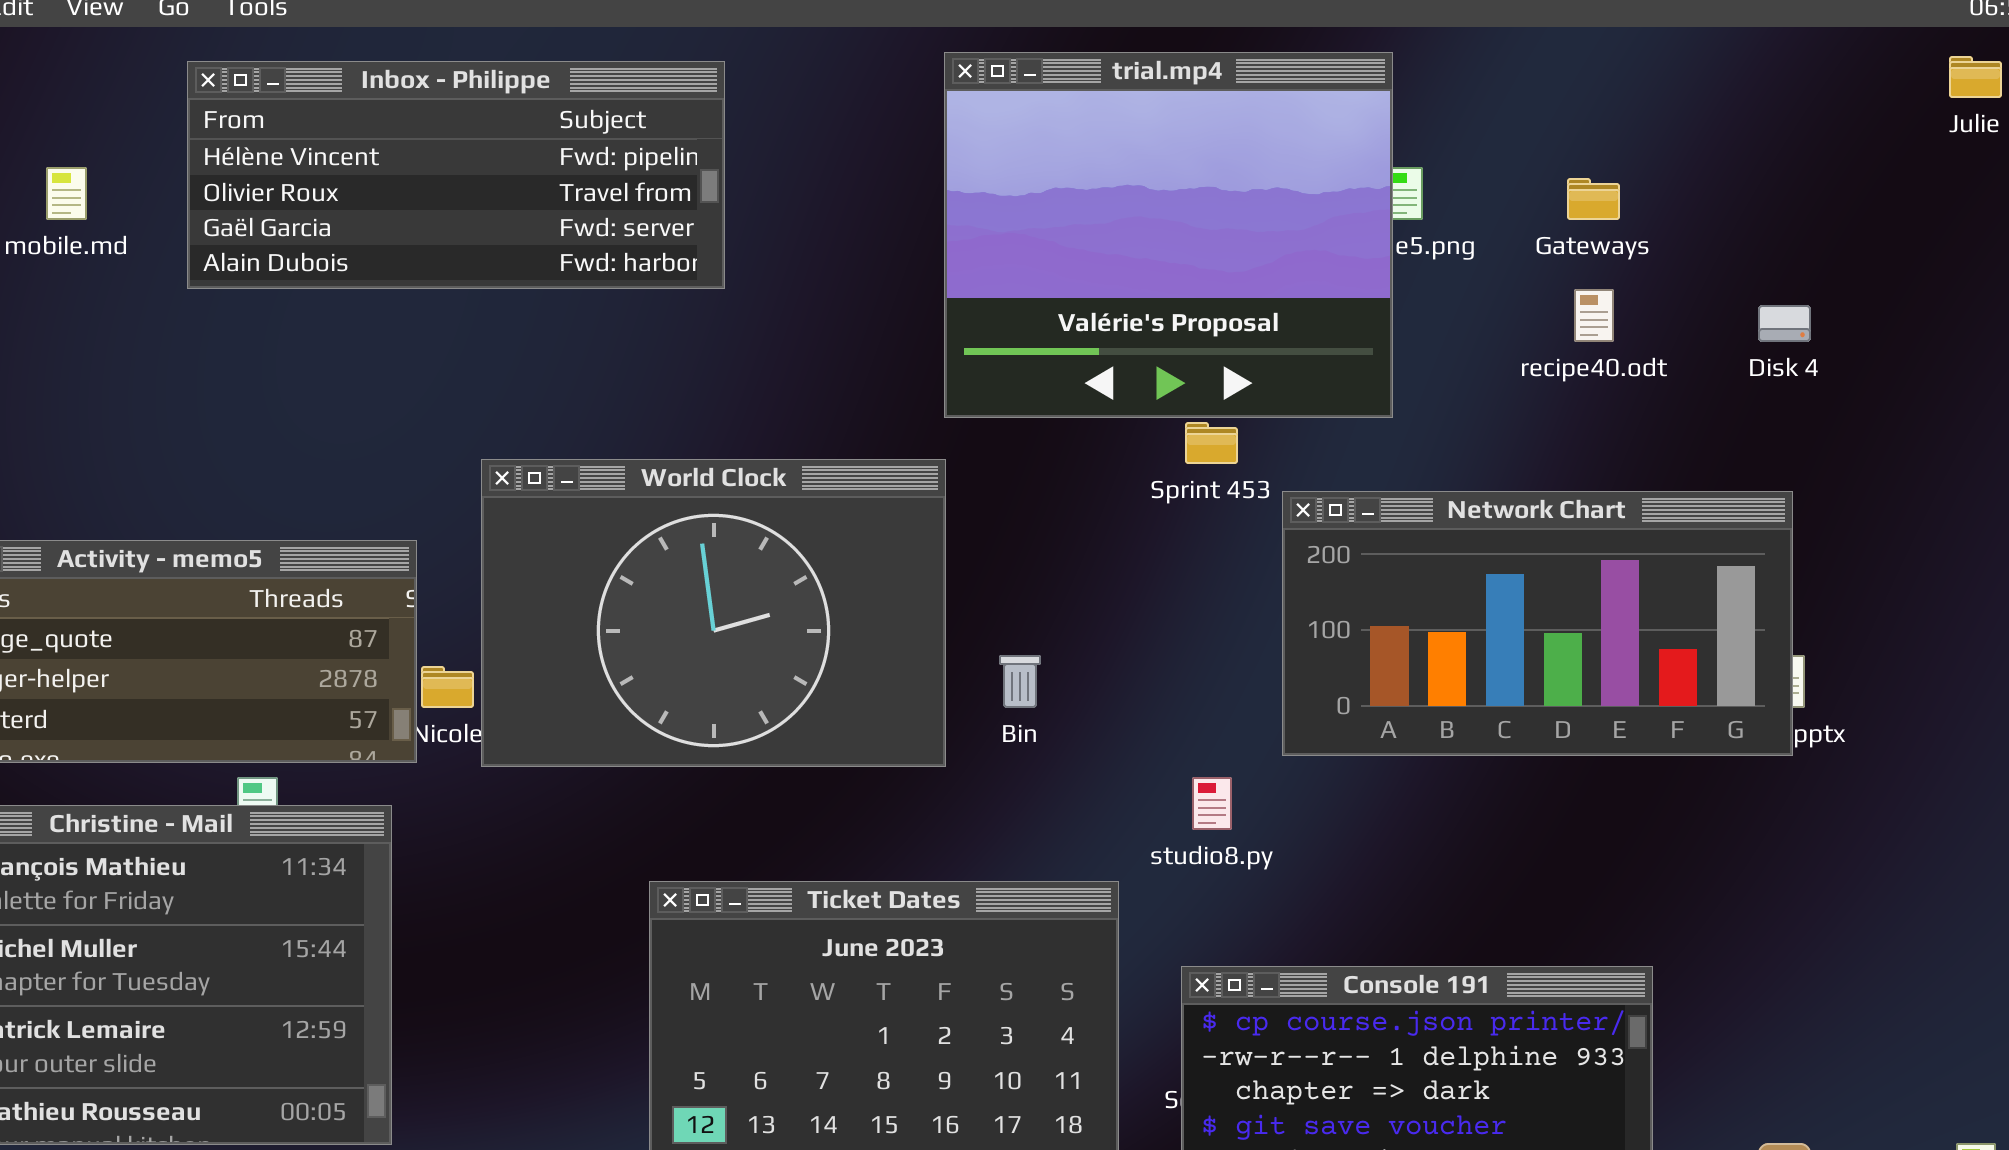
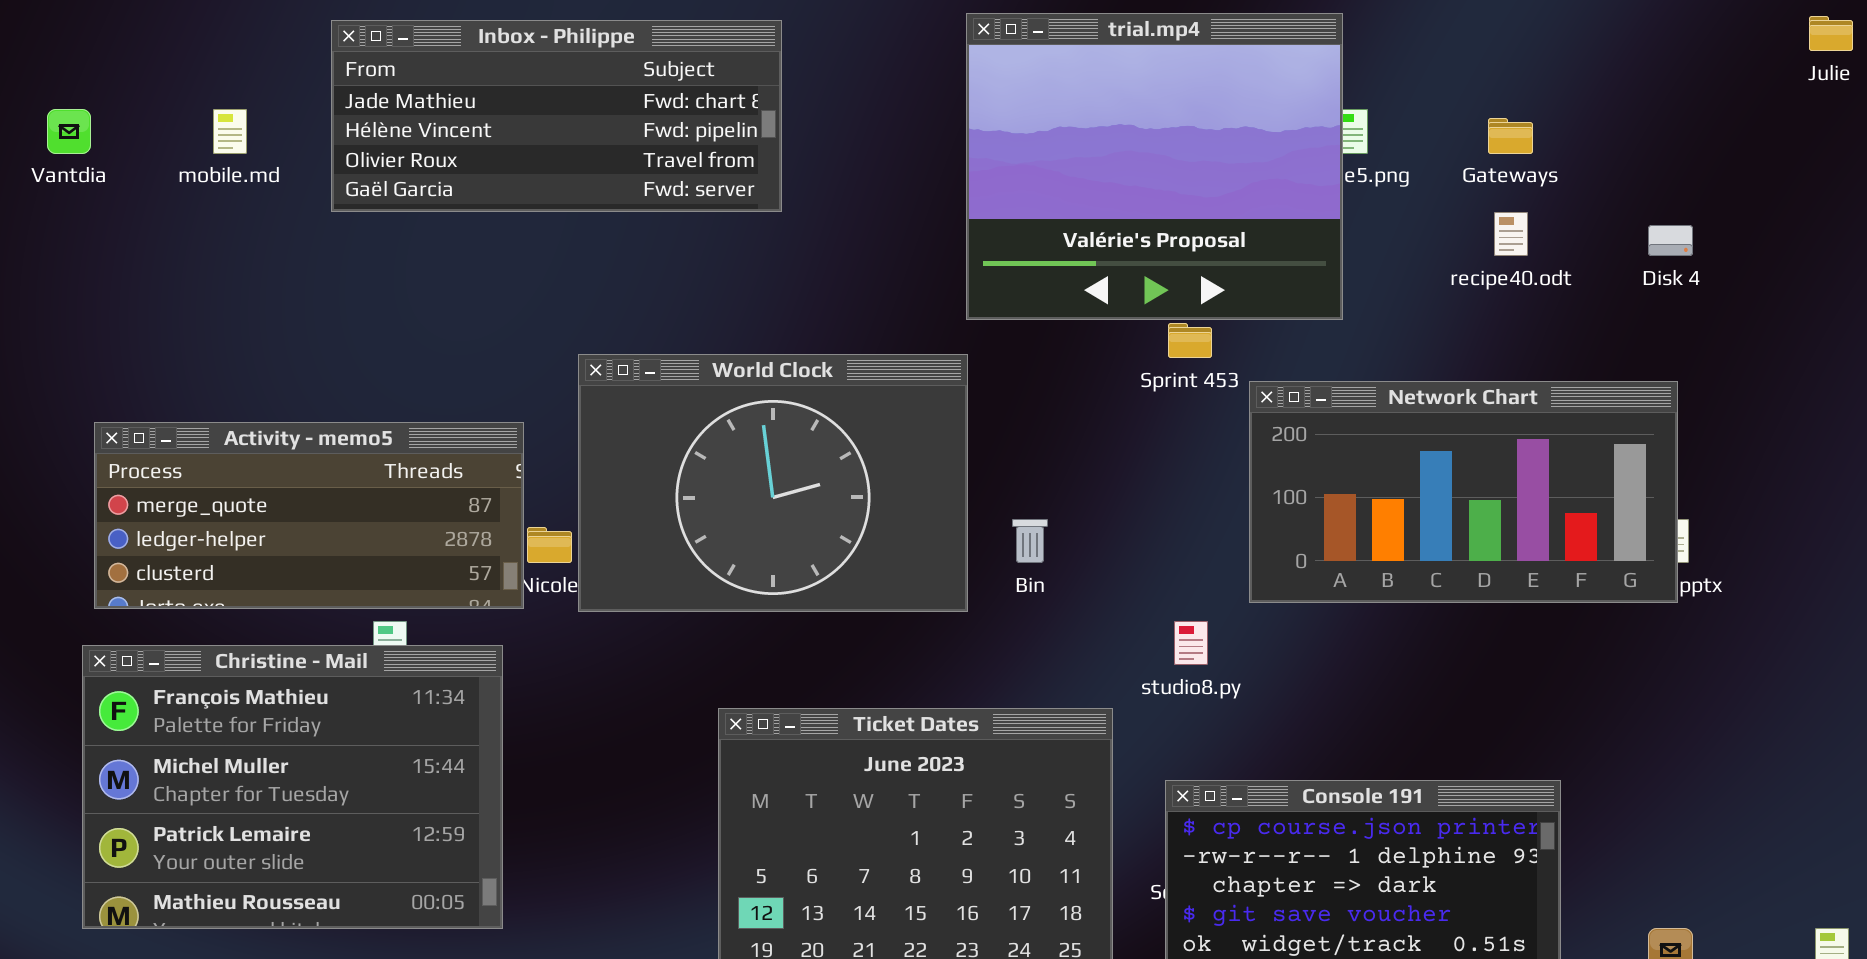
Inbox - Philippe: [187,61,725,289] -> [331,20,782,212], scrolled up 1 row

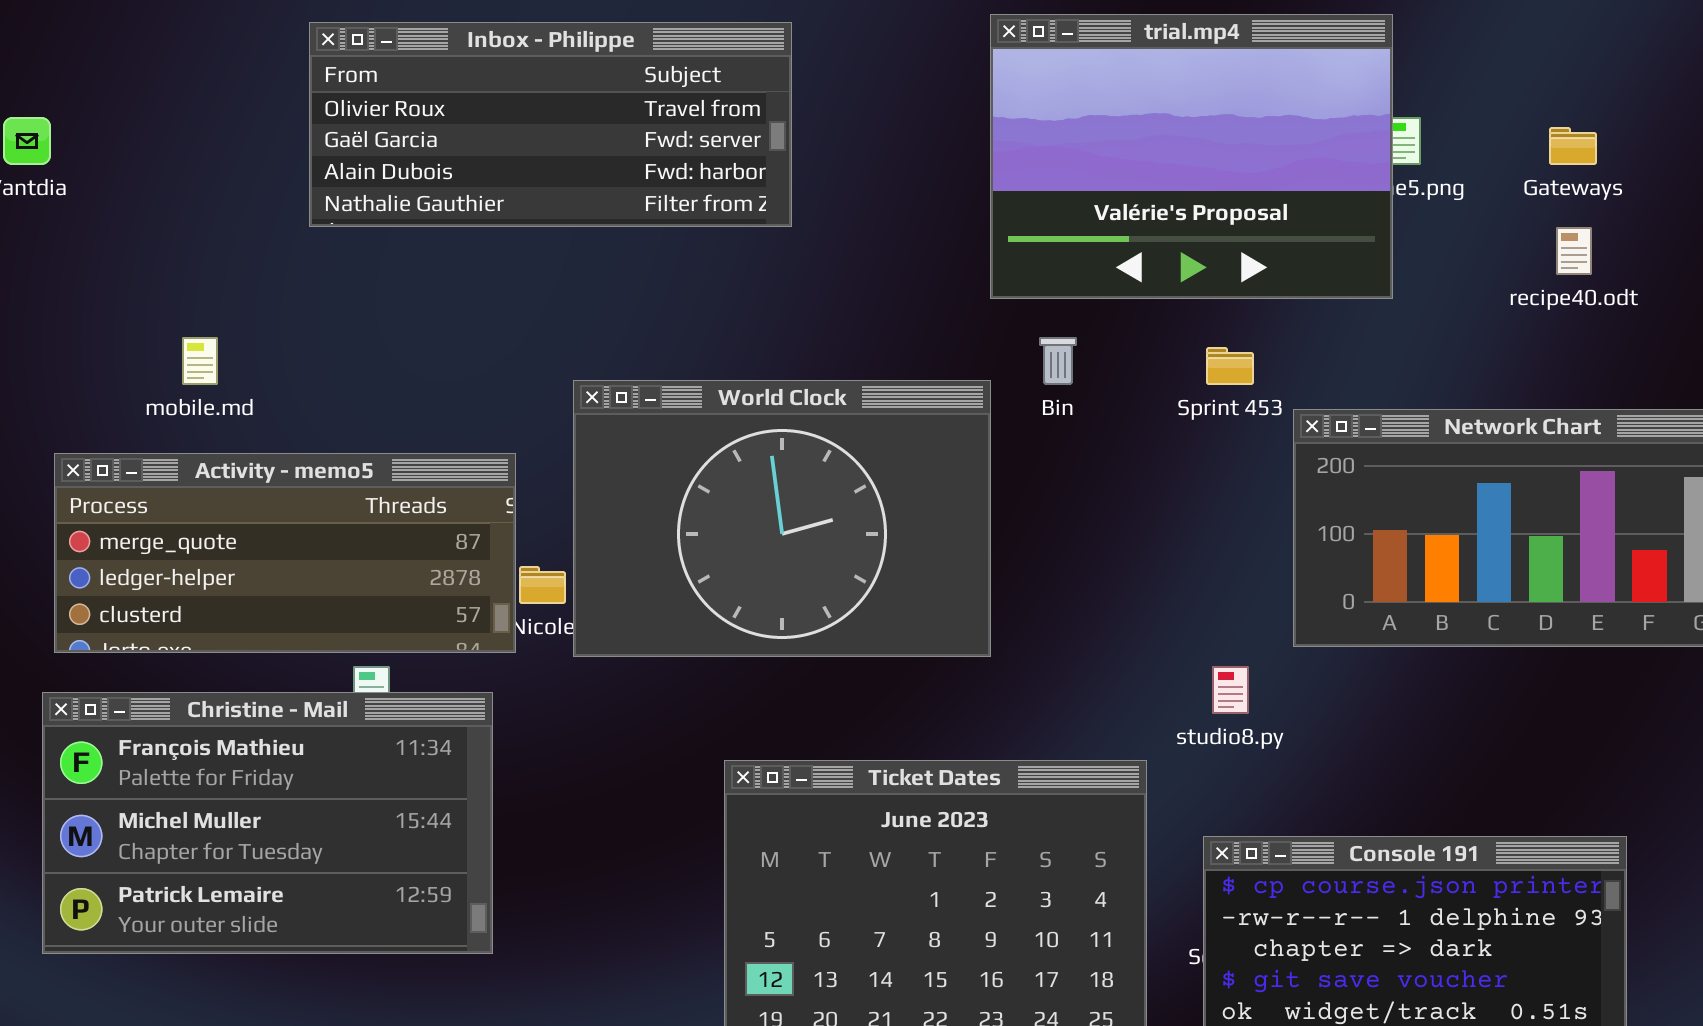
trial.mp4: [966,13,1343,320] -> [990,14,1393,299], resized
Inbox - Philippe: [331,20,782,212] -> [309,22,792,227], scrolled down 2 rows
mobile.md: [213,109,247,154] -> [182,337,218,385], moved
Bin: [1012,519,1048,563] -> [1039,337,1077,385], moved
Christine - Mail: [82,645,503,929] -> [42,692,493,954], resized

